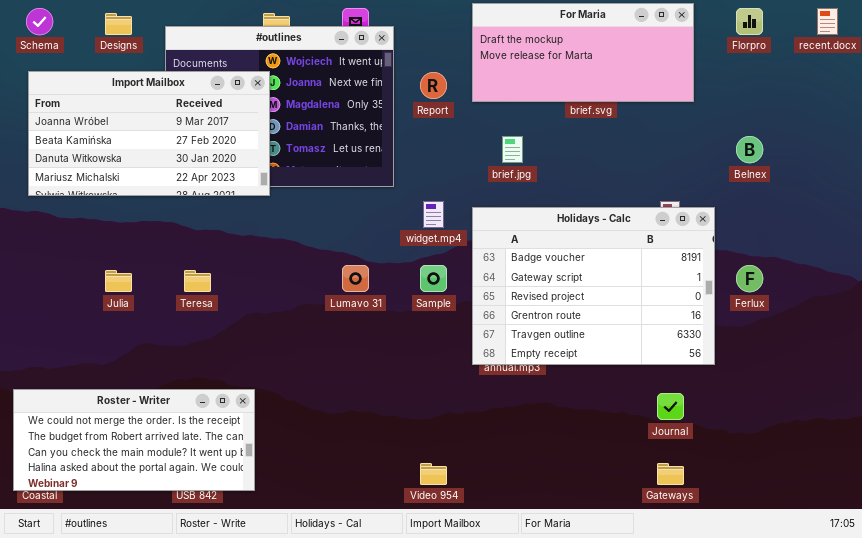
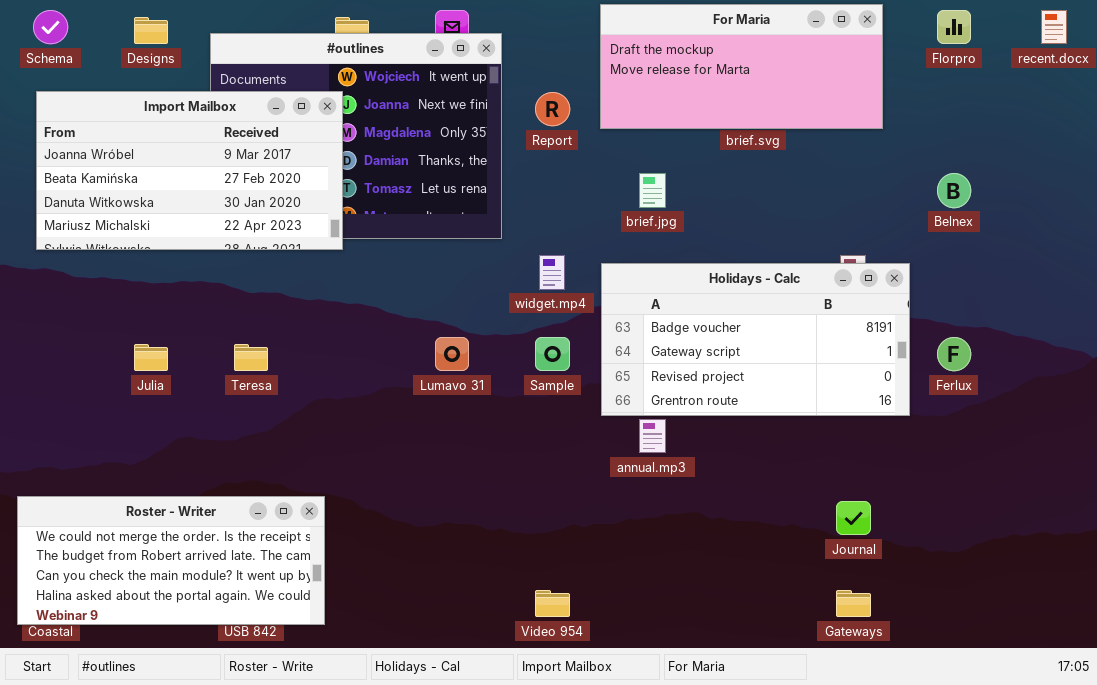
Holidays - Calc: [472,207,715,365] -> [601,263,910,416], resized

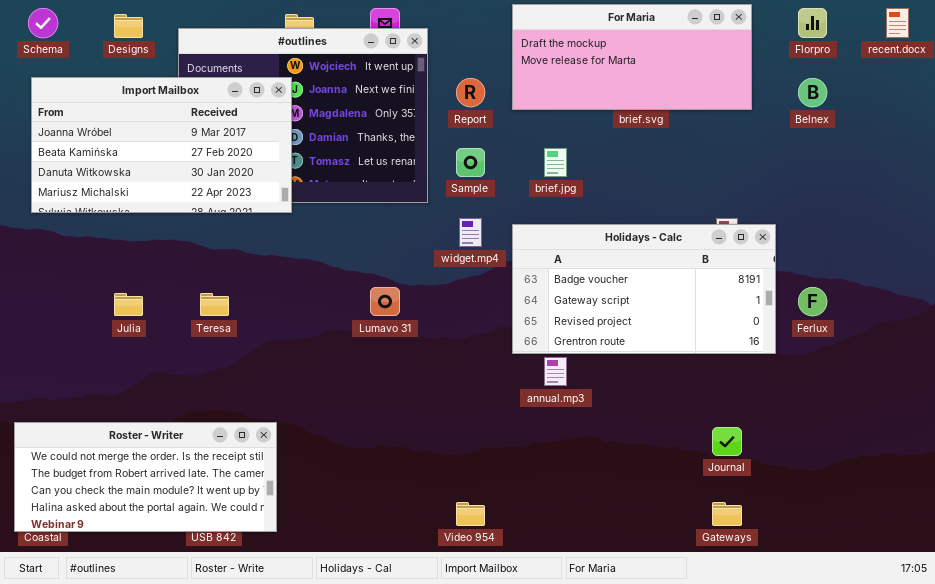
Belnex: [937,173,971,208] -> [798,78,827,107], moved
Sample: [535,337,570,371] -> [456,148,485,177], moved

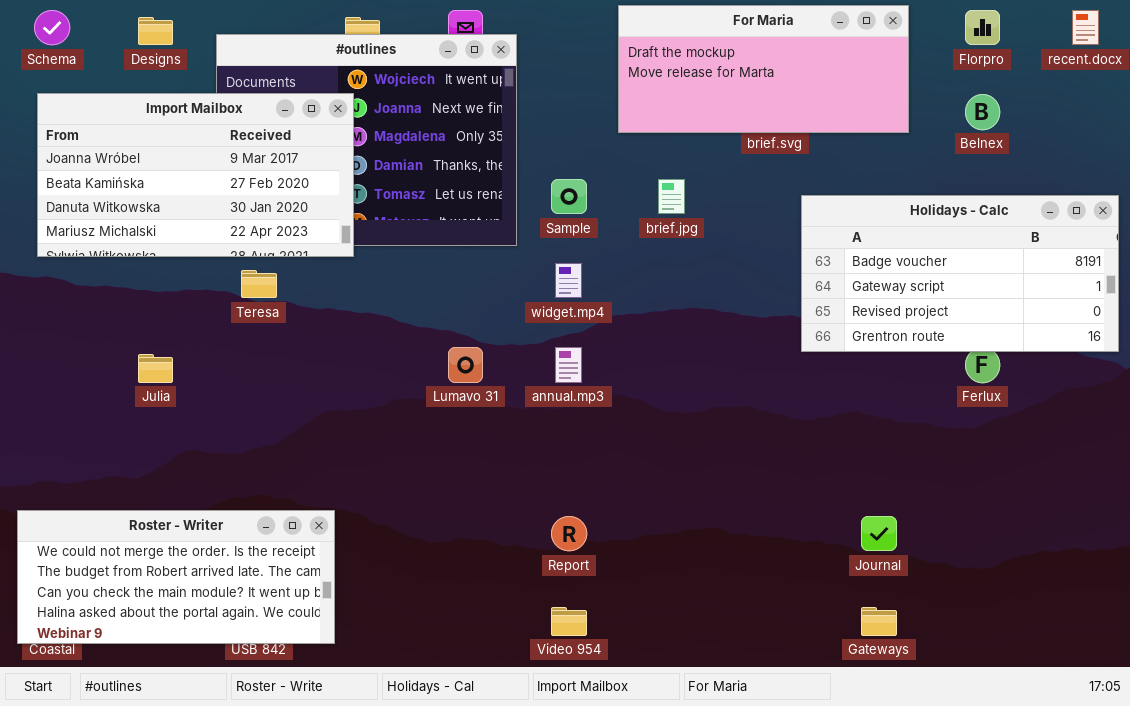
Report: [456,78,485,107] -> [551,516,587,551], moved
Holidays - Calc: [512,224,776,354] -> [801,195,1119,352], moved
Teresa: [200,293,229,316] -> [241,270,277,298], moved
annual.mp3: [544,357,567,386] -> [555,347,582,383], moved

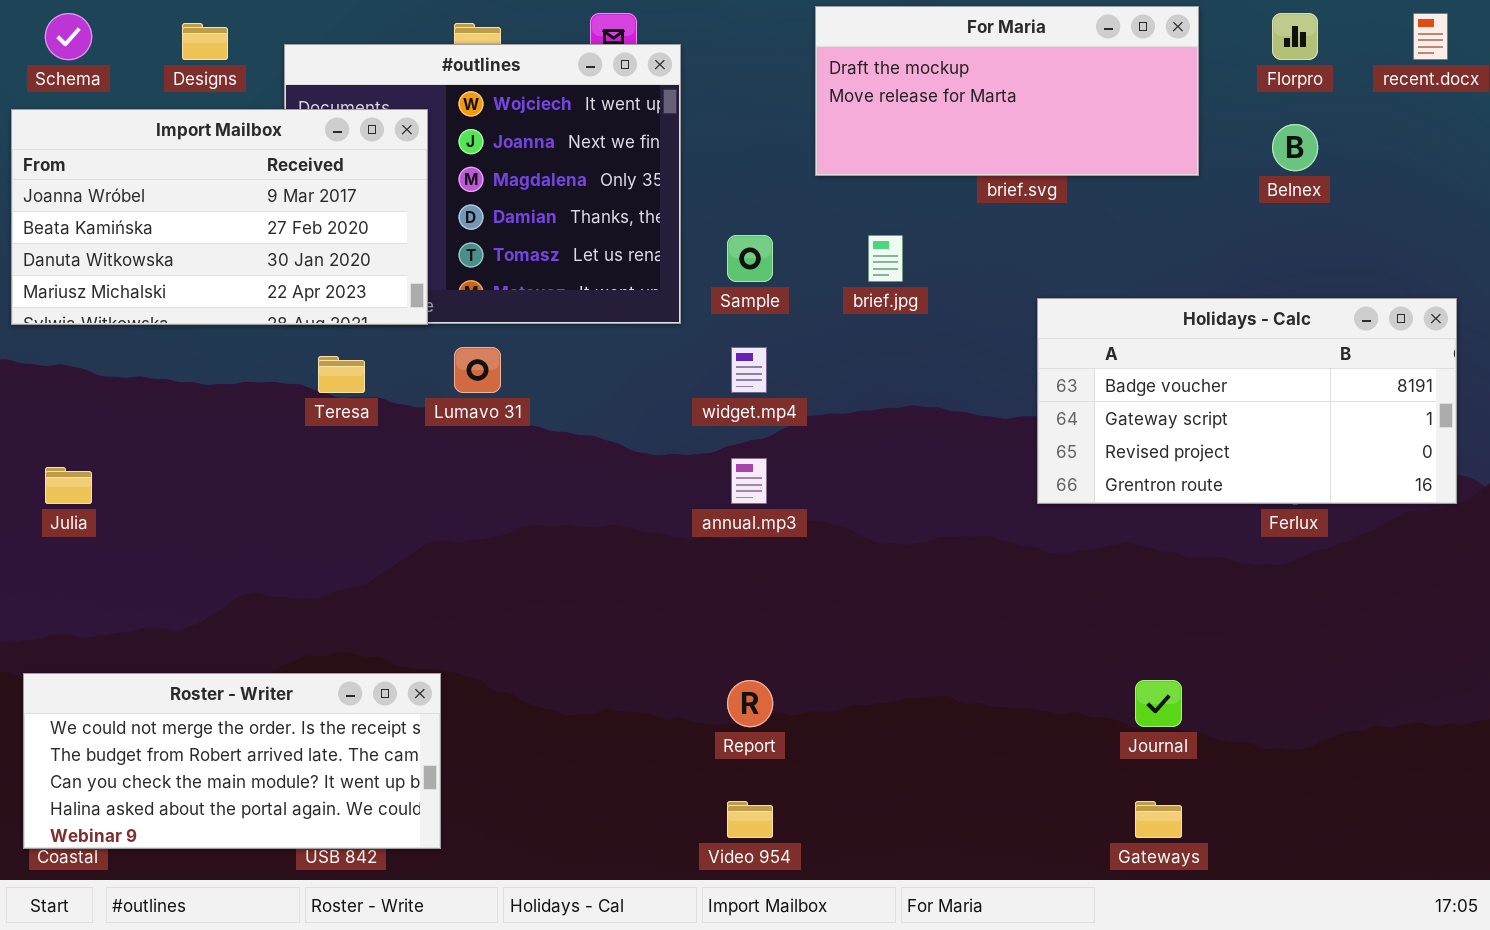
Import Mailbox: [37,93,354,257] -> [11,109,428,325], moved
Holidays - Calc: [801,195,1119,352] -> [1037,298,1457,504], moved
Lumavo 31: [448,347,483,383] -> [454,347,501,393], moved
Julia: [138,354,173,383] -> [45,467,92,504], moved

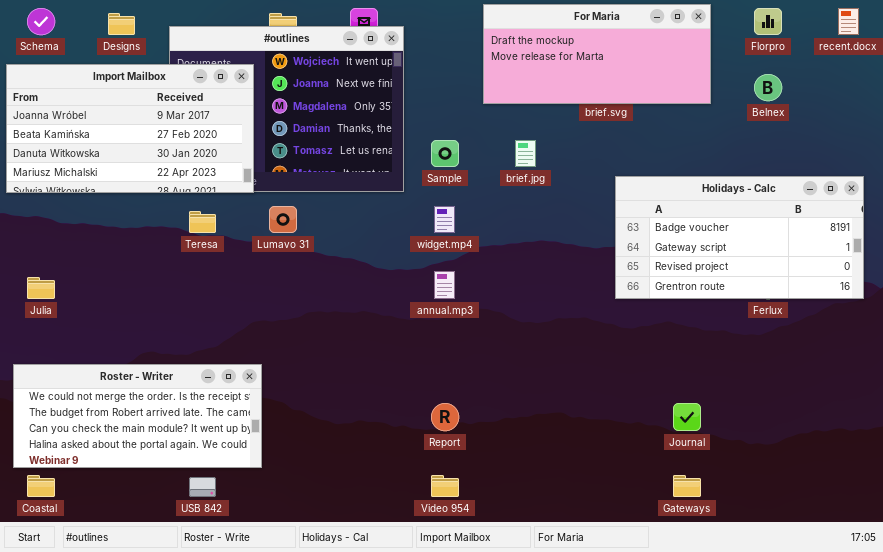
Roster - Writer: [23,673,441,849] -> [13,364,262,468], moved

